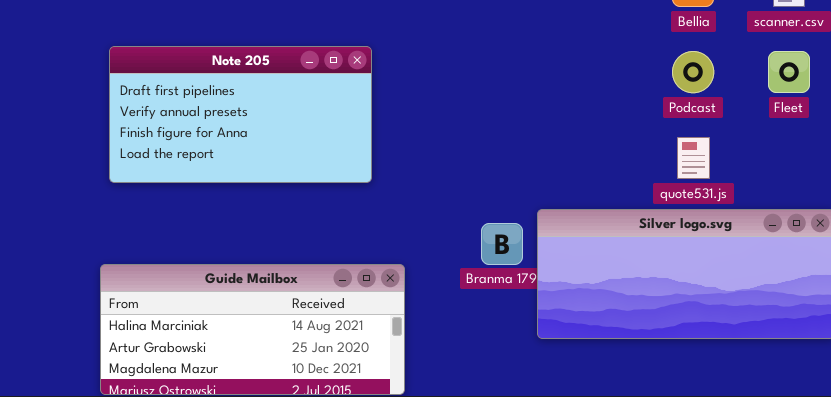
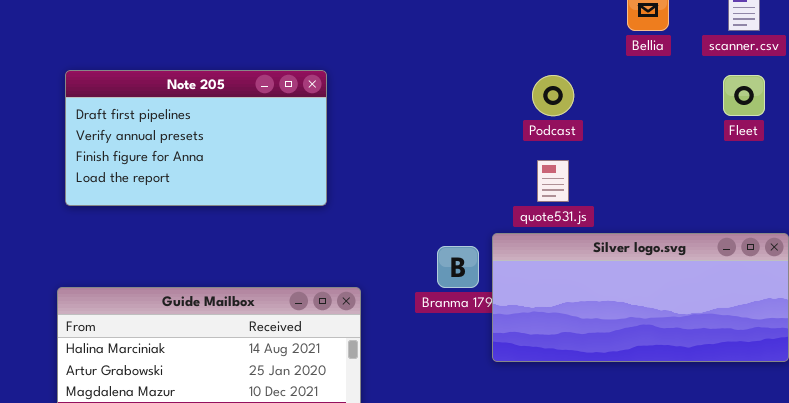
Podcast: [672,51,714,93] -> [532,75,574,116], moved
quote531.js: [677,137,710,179] -> [537,160,569,202], moved

